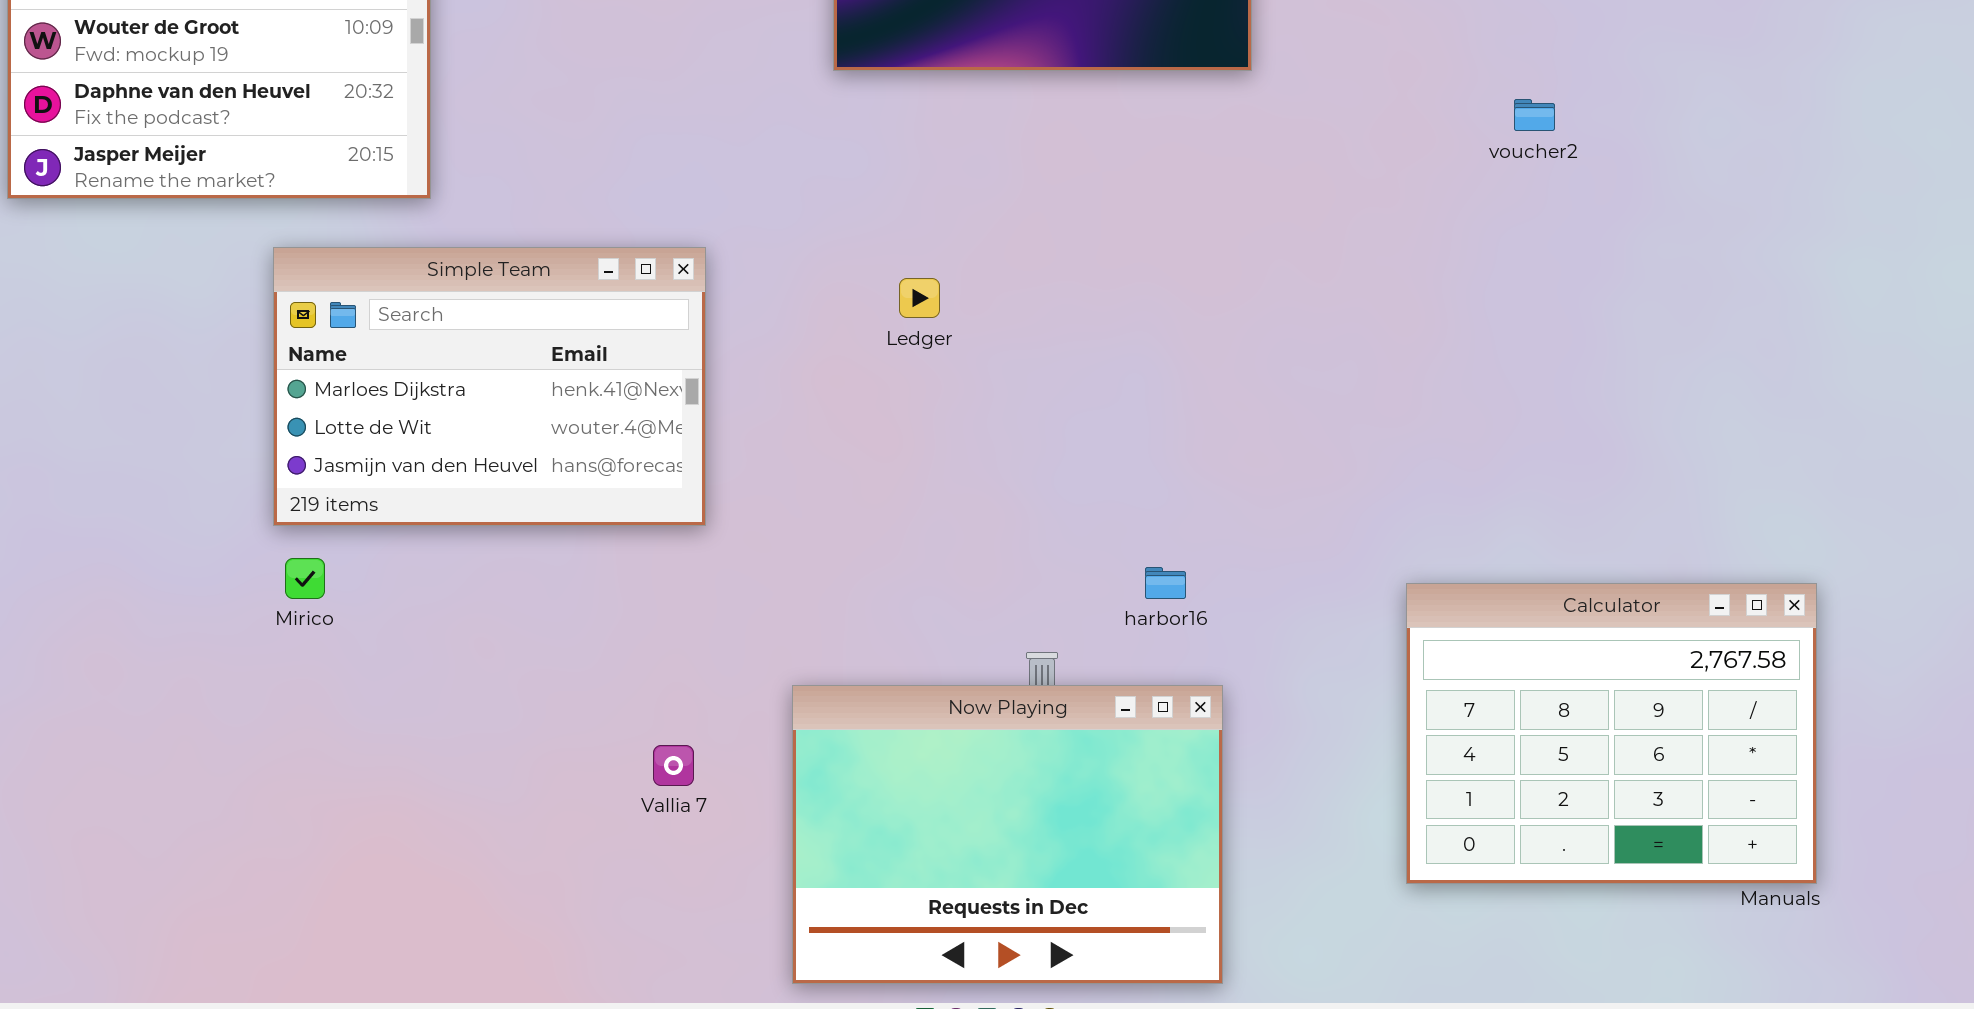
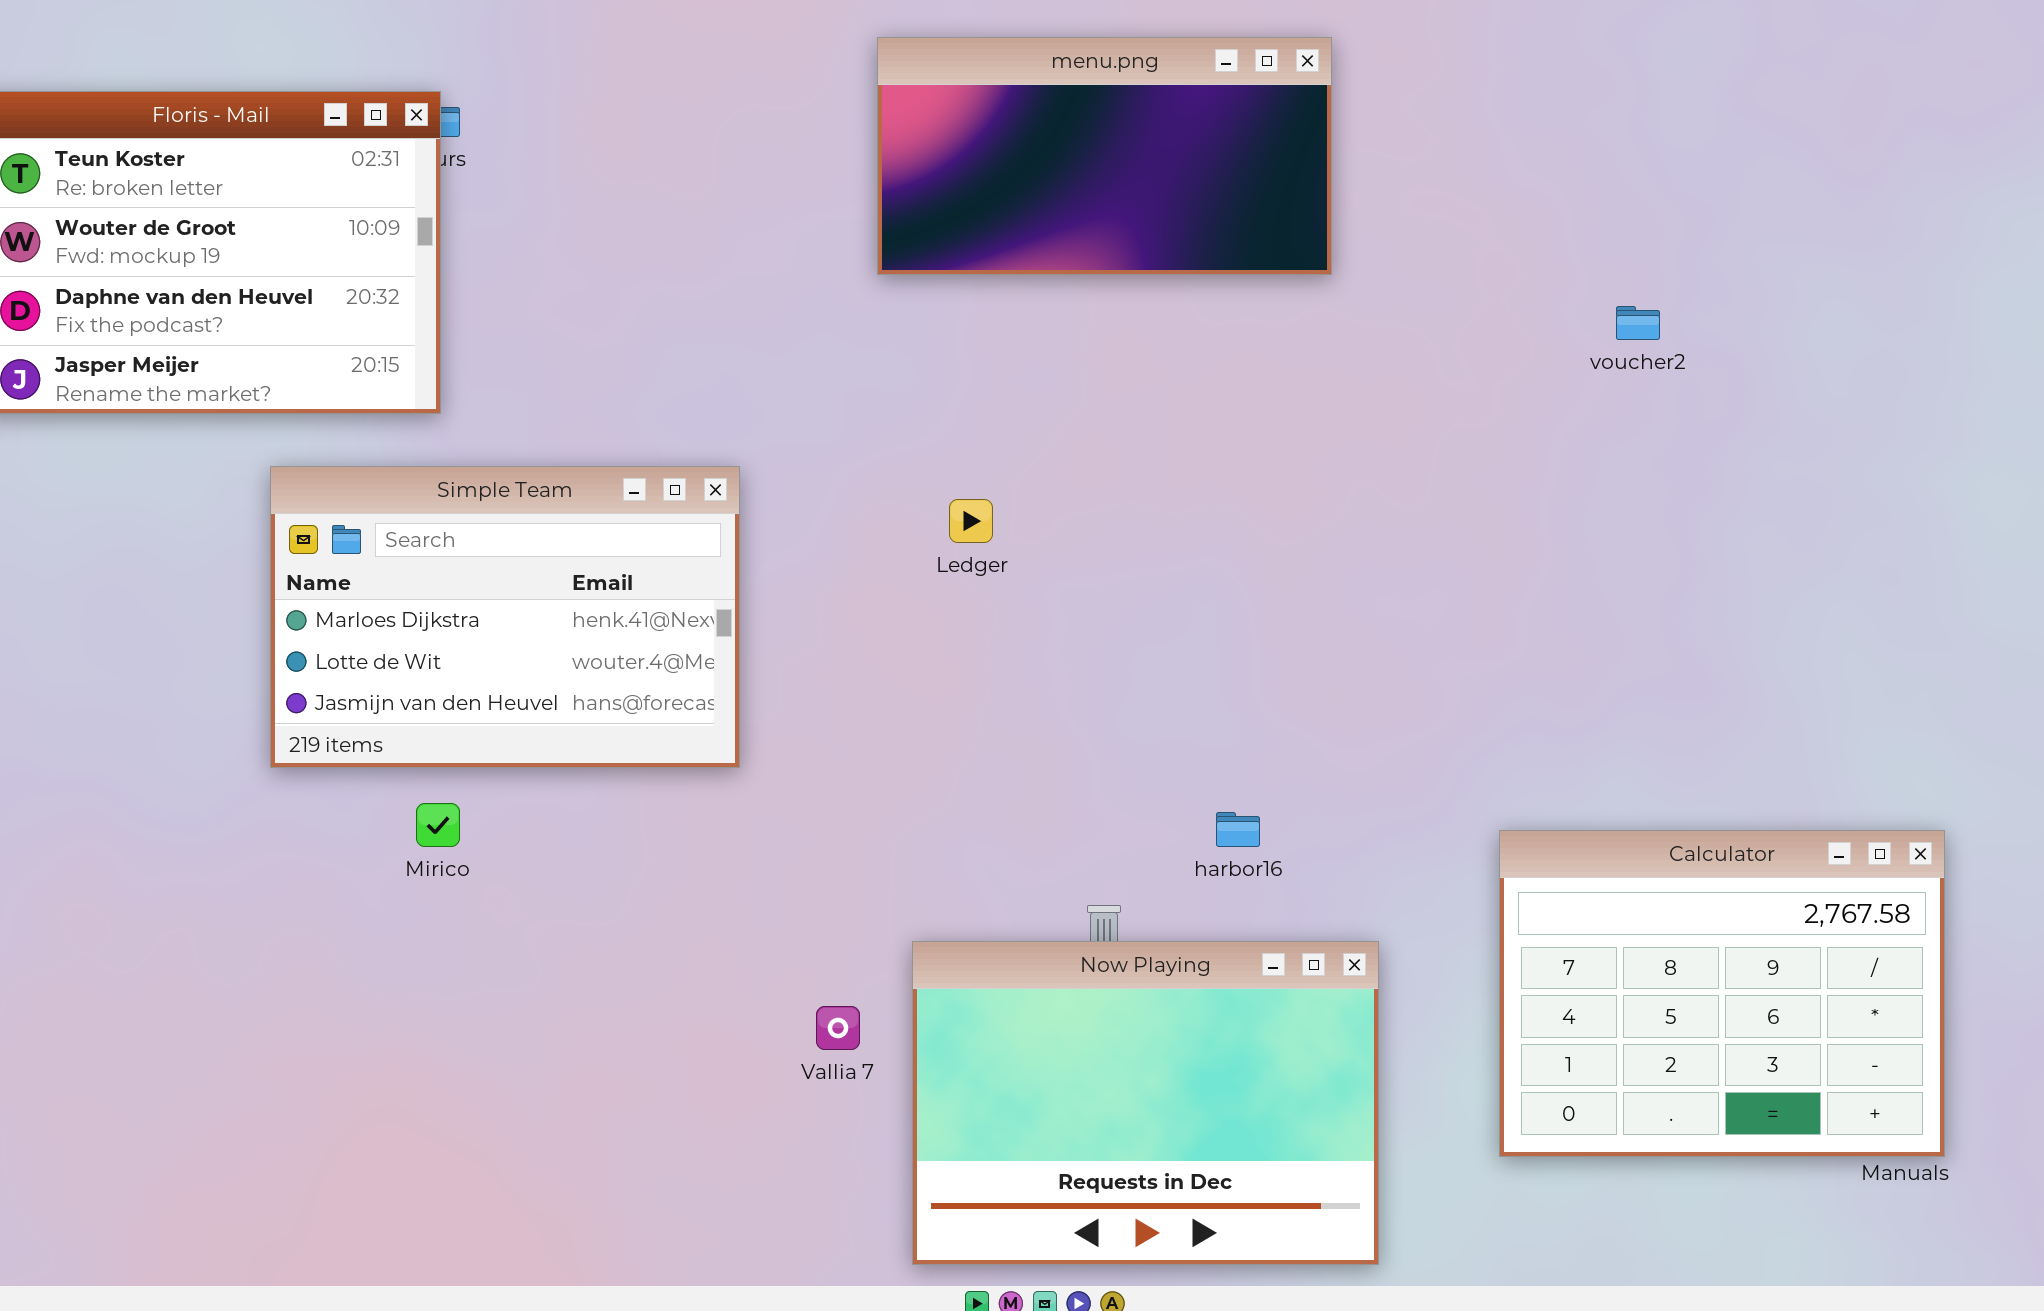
Mirico: [285,558,325,599] -> [416,803,460,847], moved
Now Playing: [792,685,1223,984] -> [912,941,1379,1265], moved
Vallia 7: [653,745,694,786] -> [816,1006,860,1050], moved

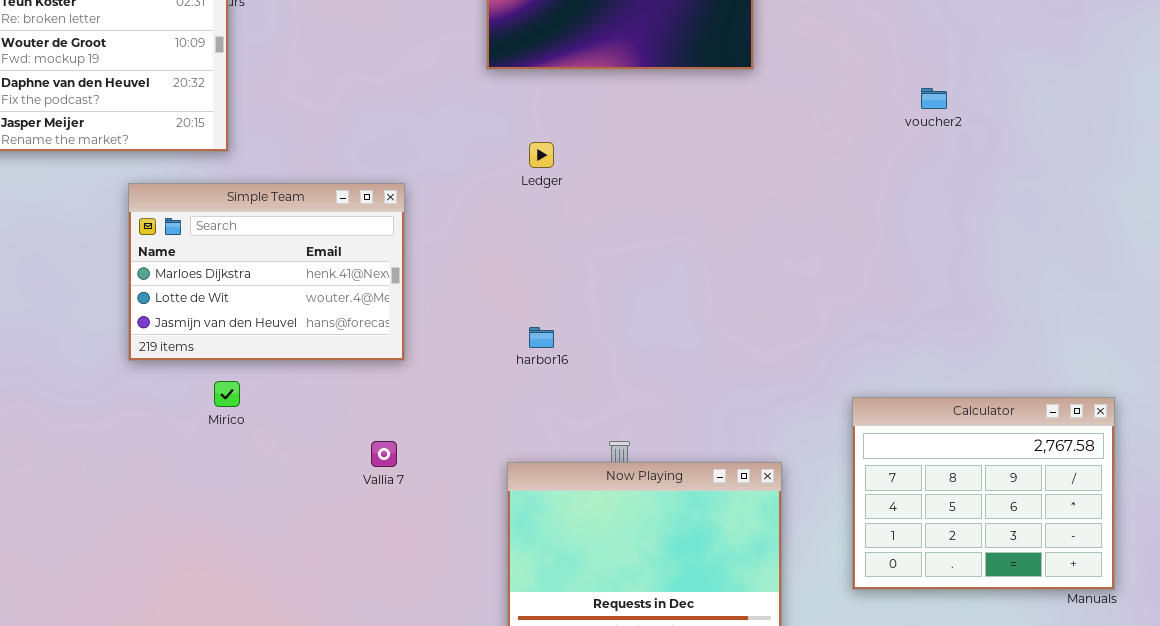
Ledger: [949,499,993,543] -> [529,142,554,168], moved
harbor16: [1216,812,1260,847] -> [529,327,554,348], moved
Vallia 7: [816,1006,860,1050] -> [371,441,397,467], moved

